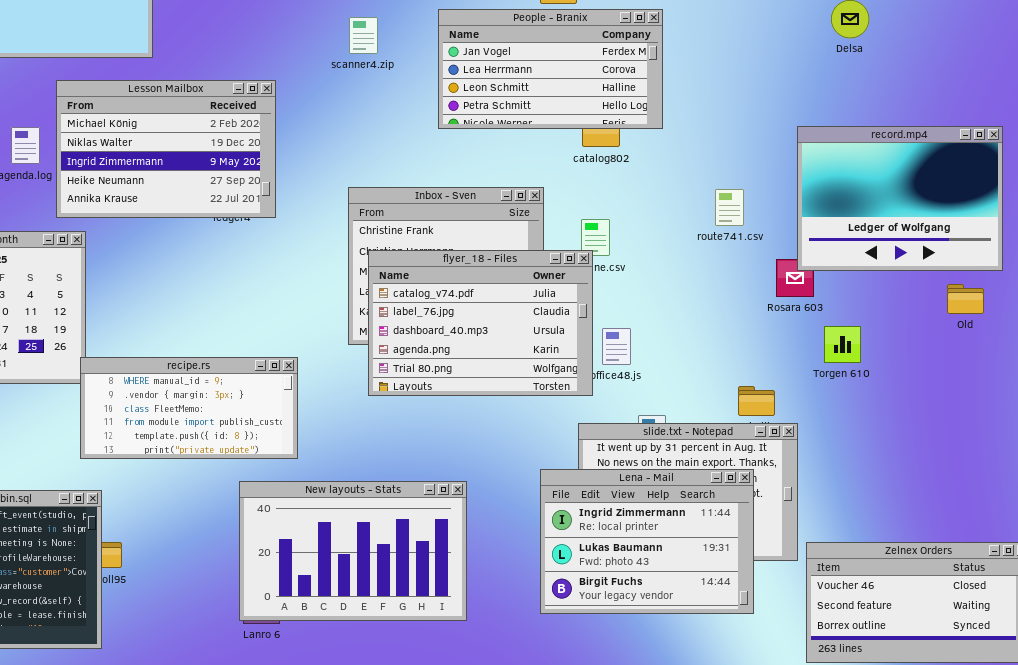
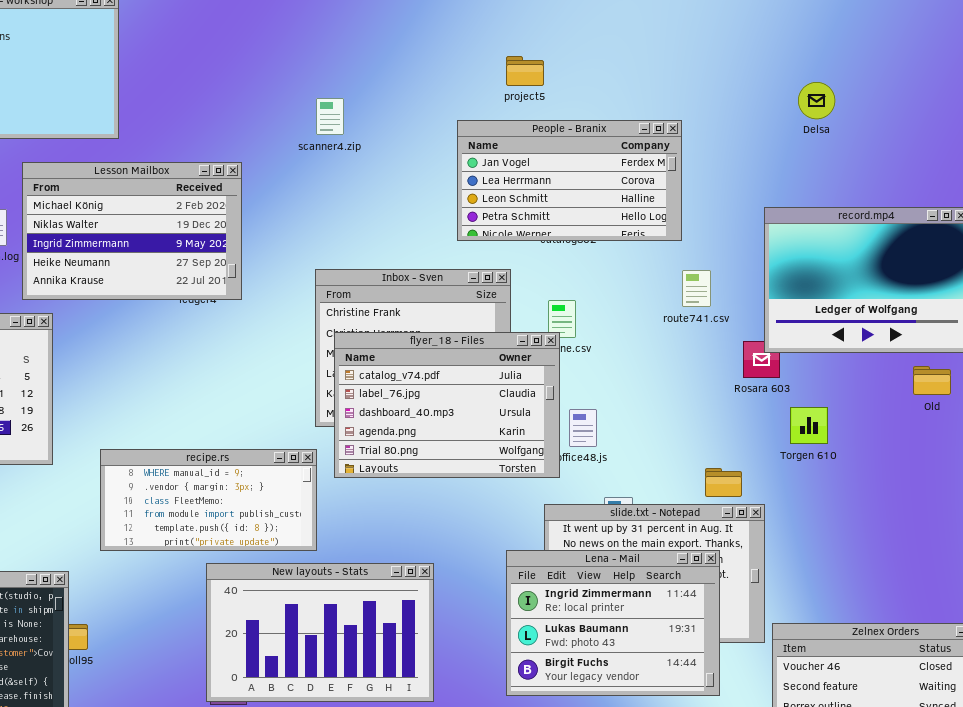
People - Branix: [438,9,663,129] -> [457,120,682,241], moved
recipe.rs: [80,357,298,459] -> [100,449,317,551], moved

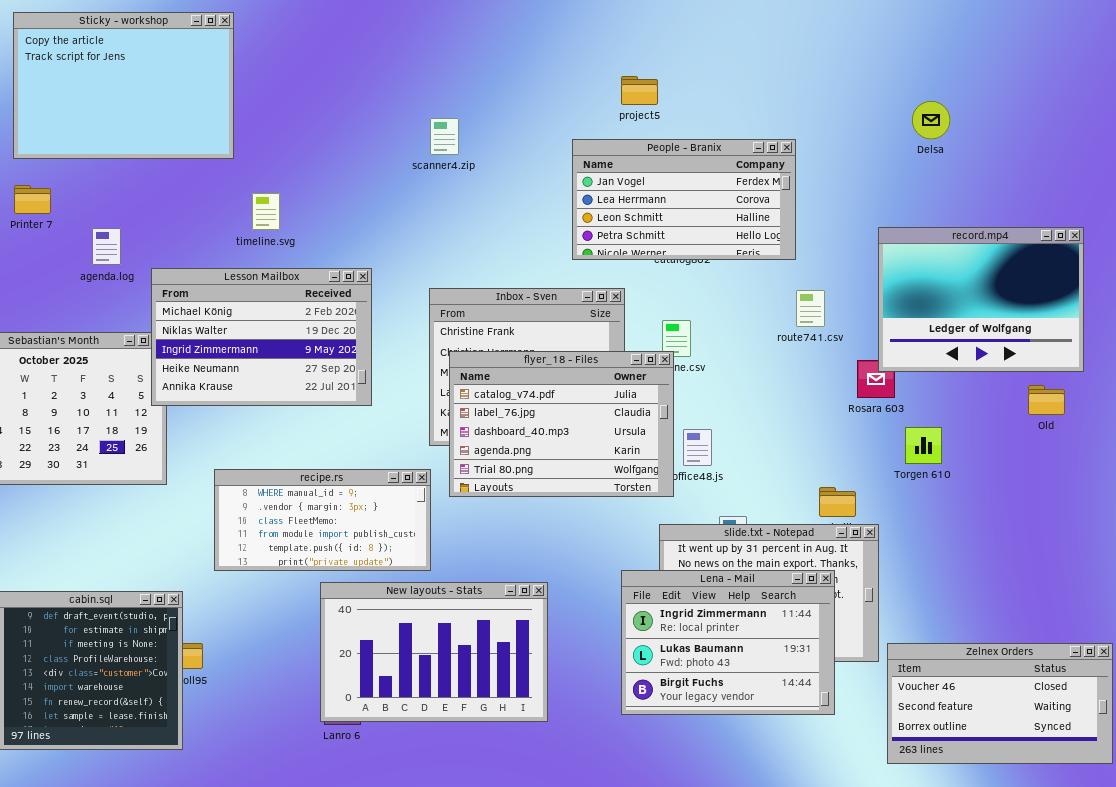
Lesson Mailbox: [22,162,242,300] -> [151,268,372,406], moved

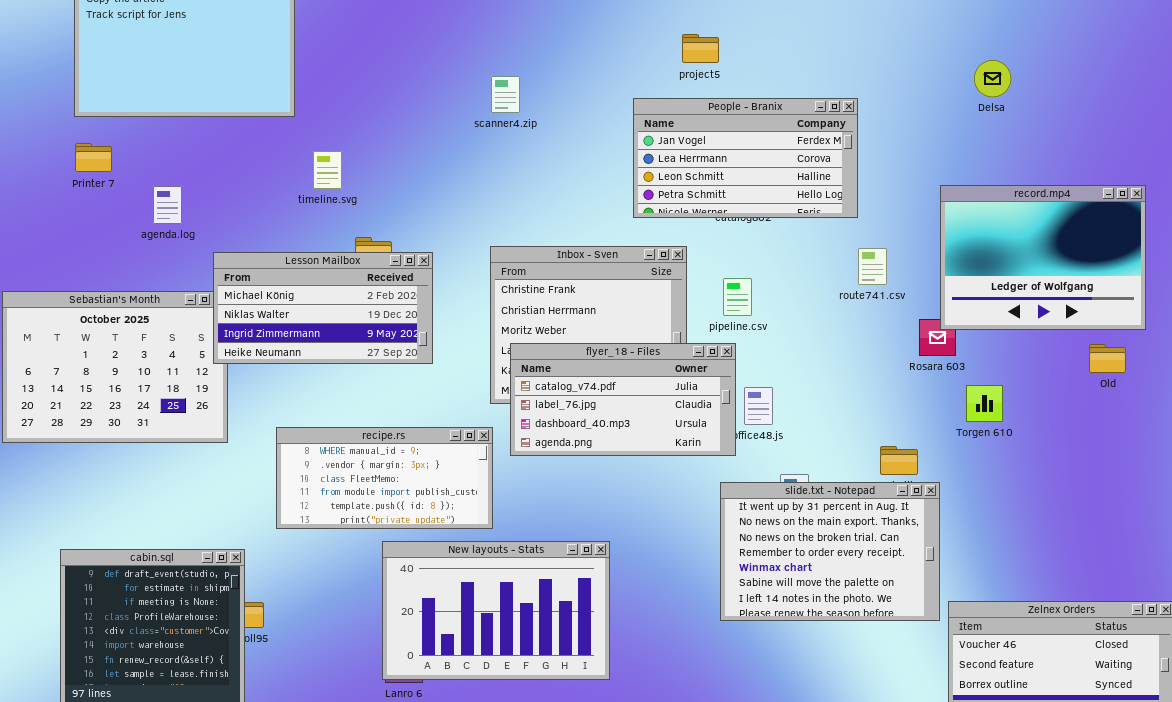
Lesson Mailbox: [151,268,372,406] -> [213,252,433,364], resized
flyer_18 - Files: [449,351,674,497] -> [510,343,736,456], resized
Lena - Mail: [621,570,835,715] -> none, closed

